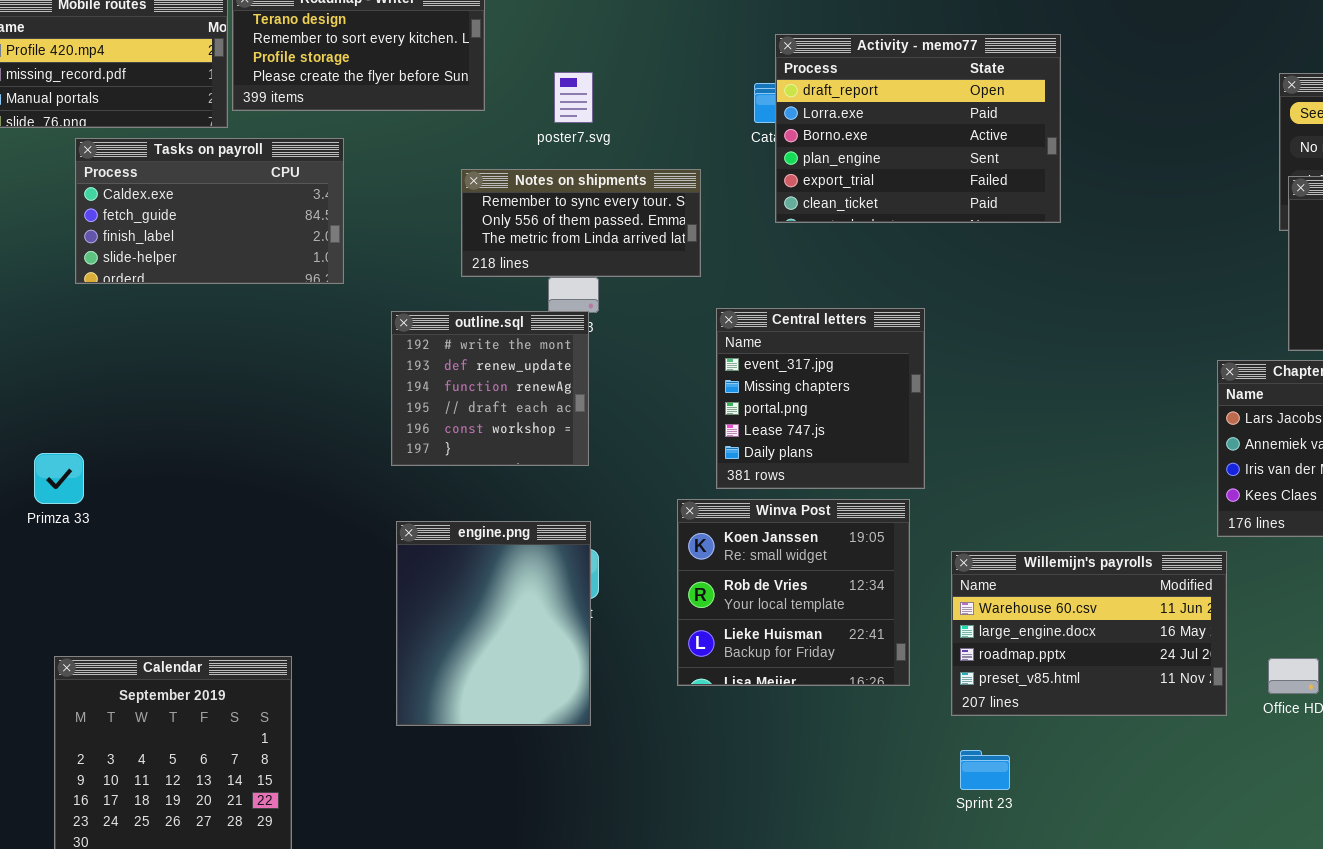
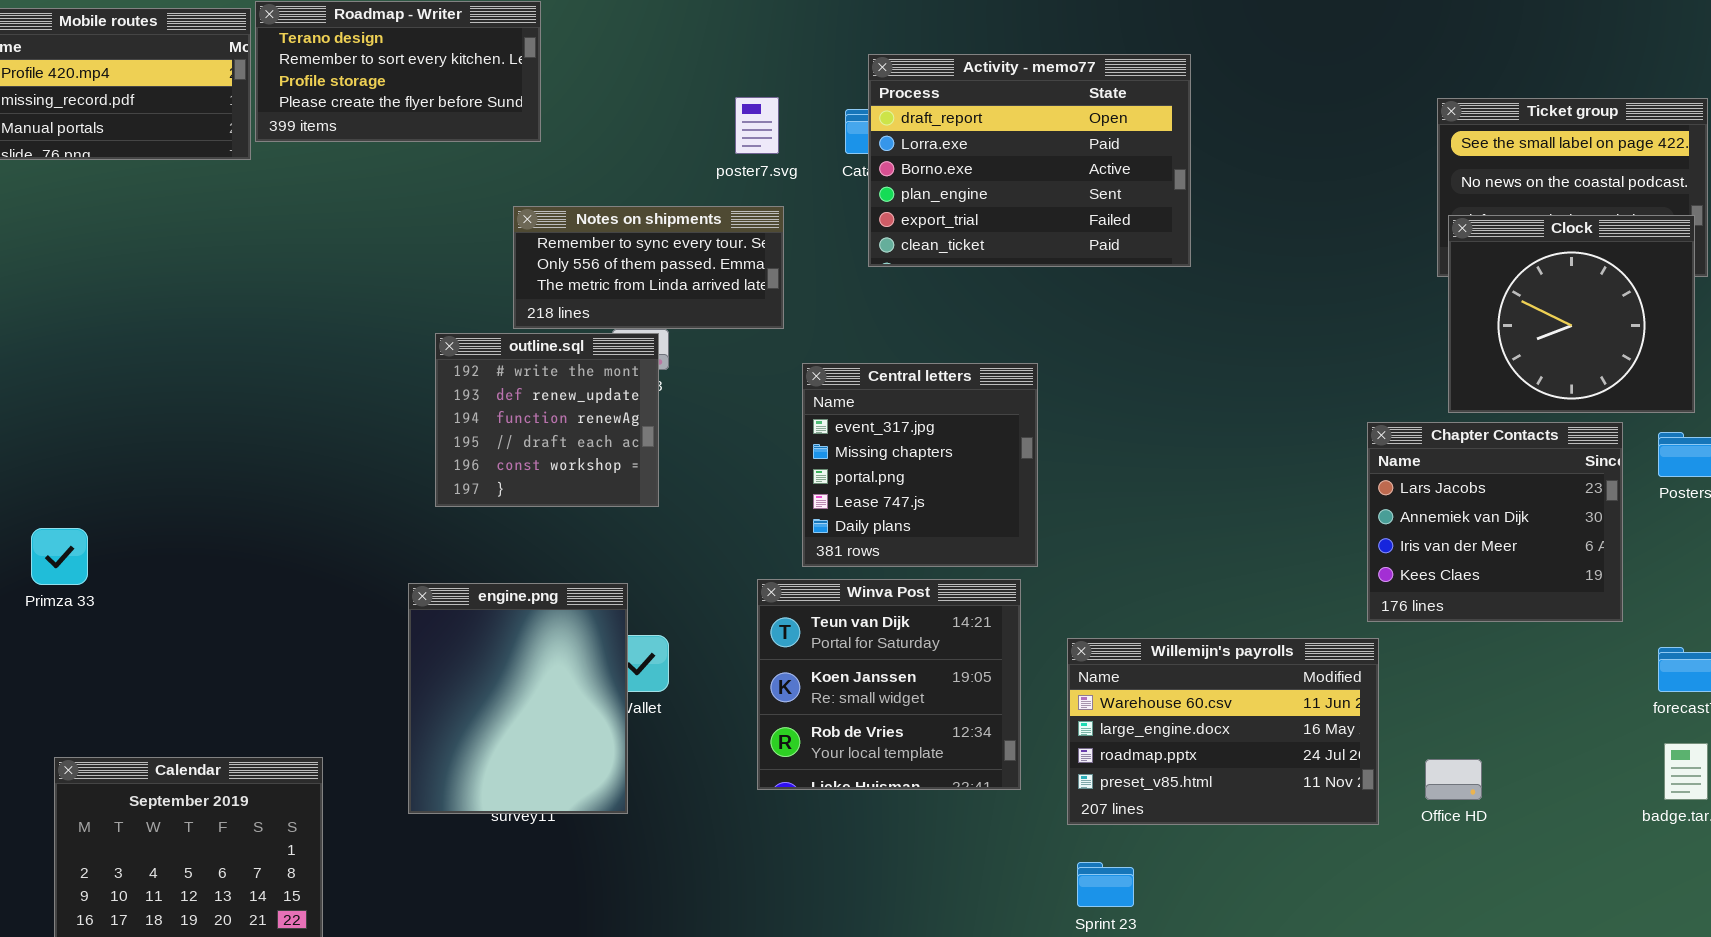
poster7.svg: [554,72,593,123] -> [735,97,779,154], moved
Tasks on payroll: [75,138,344,284] -> none, closed
outline.sql: [391,311,589,466] -> [435,333,659,507], moved
Winva Post: [677,499,910,686] -> [757,579,1021,790], scrolled up 1 row
engine.png: [396,521,591,726] -> [408,583,628,814], moved

